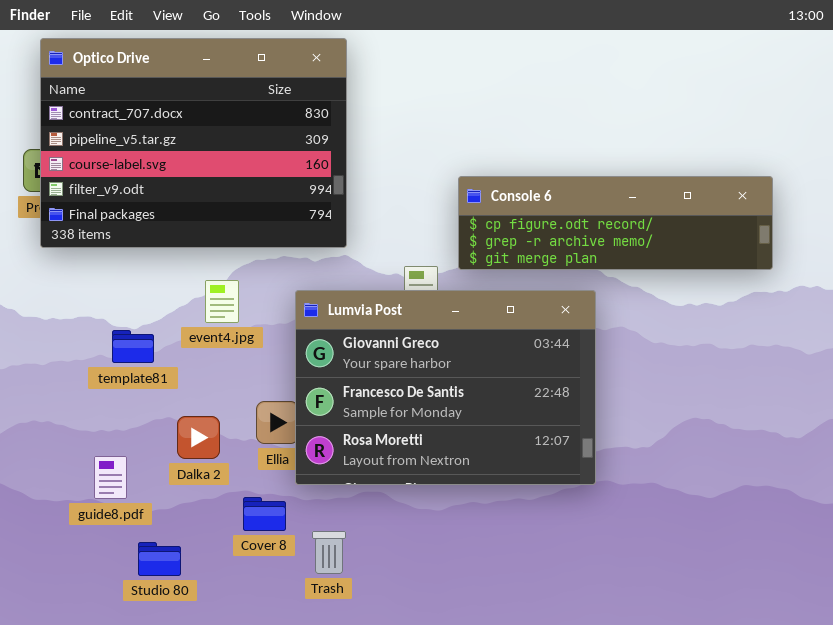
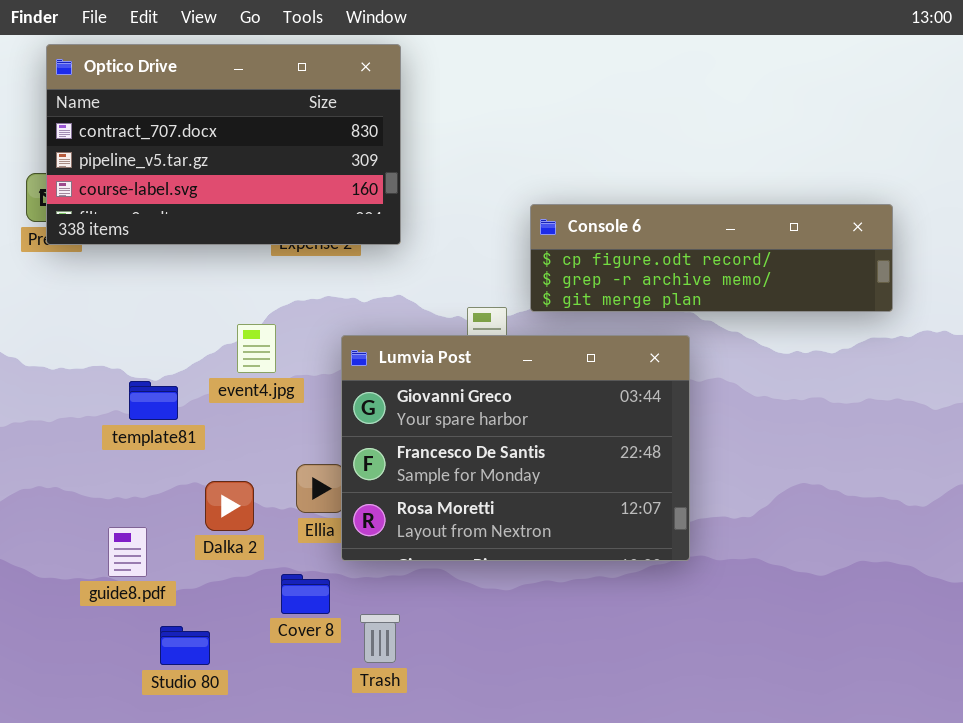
Optico Drive: [40,38,347,248] -> [46,44,401,245], resized

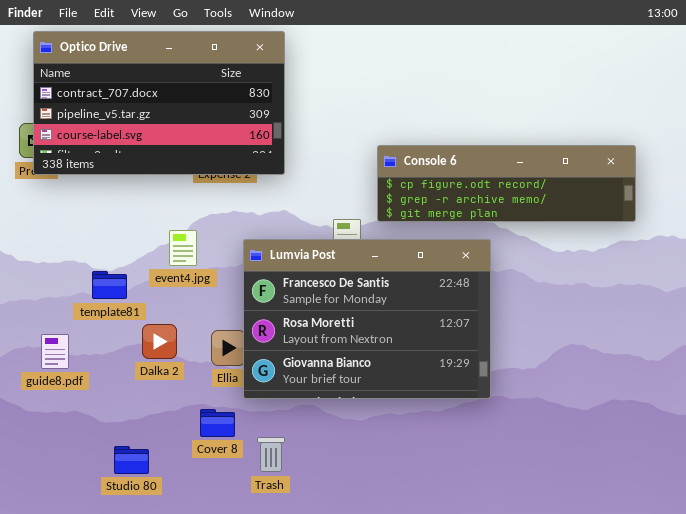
Lumvia Post: [341,335,690,561] -> [243,239,491,399], scrolled down 1 row
Dalka 2: [205,481,254,531] -> [142,324,177,359], moved
guide8.pdf: [108,527,147,577] -> [41,334,69,369], moved

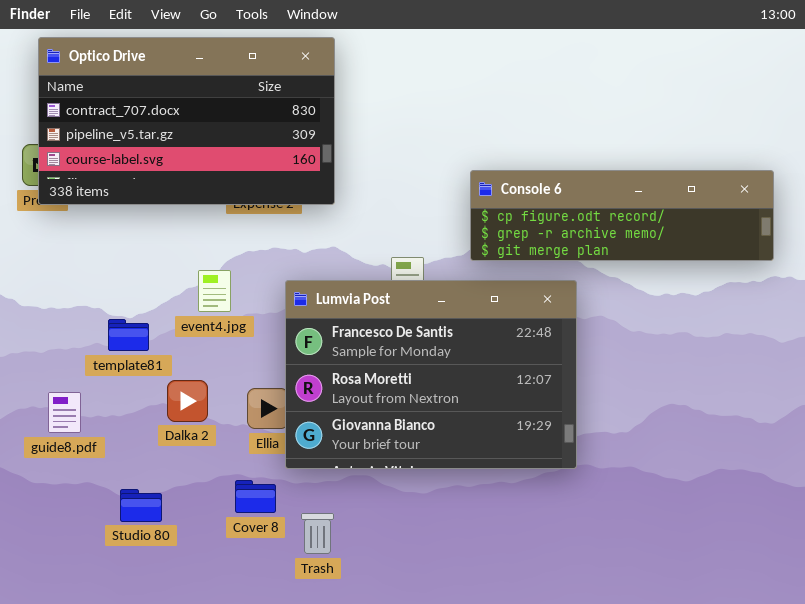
Console 6: [377,145,636,222] -> [470,170,774,261], moved
Studio 80: [114,446,149,474] -> [120,489,162,522], moved

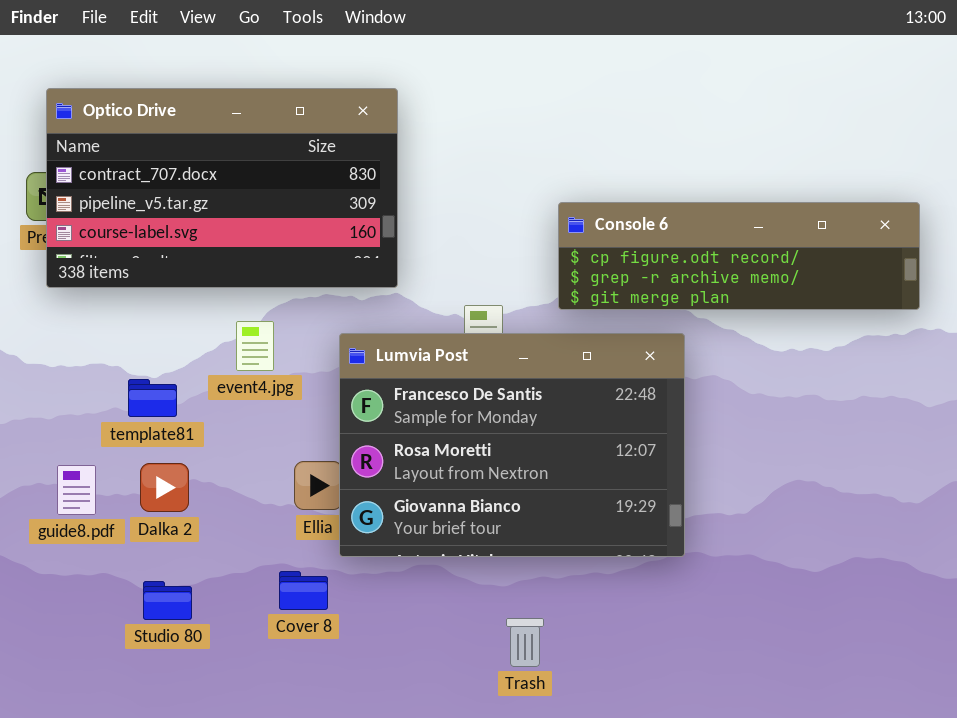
Optico Drive: [38,37,335,205] -> [46,88,398,288], moved
Dalka 2: [167,380,208,422] -> [140,463,189,512], moved
Trash: [301,513,334,554] -> [506,618,544,667], moved

